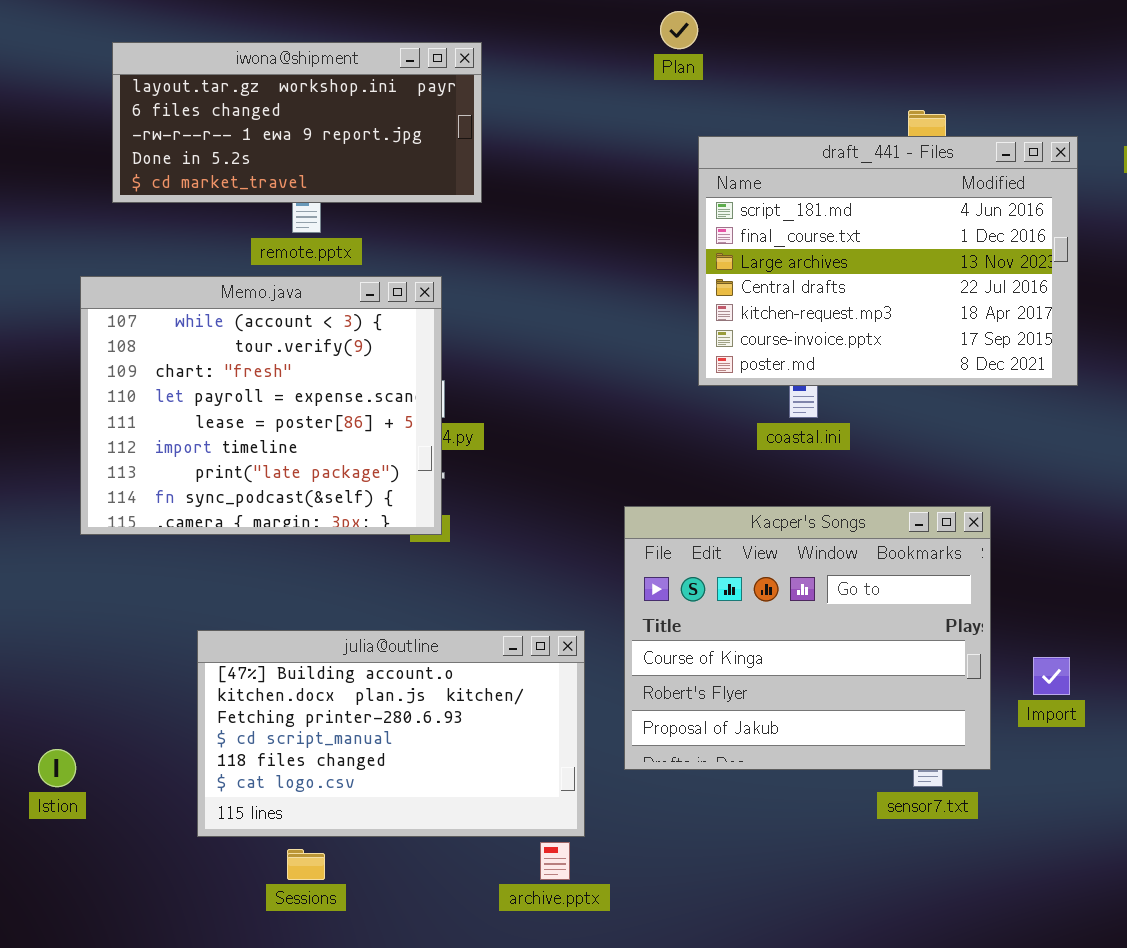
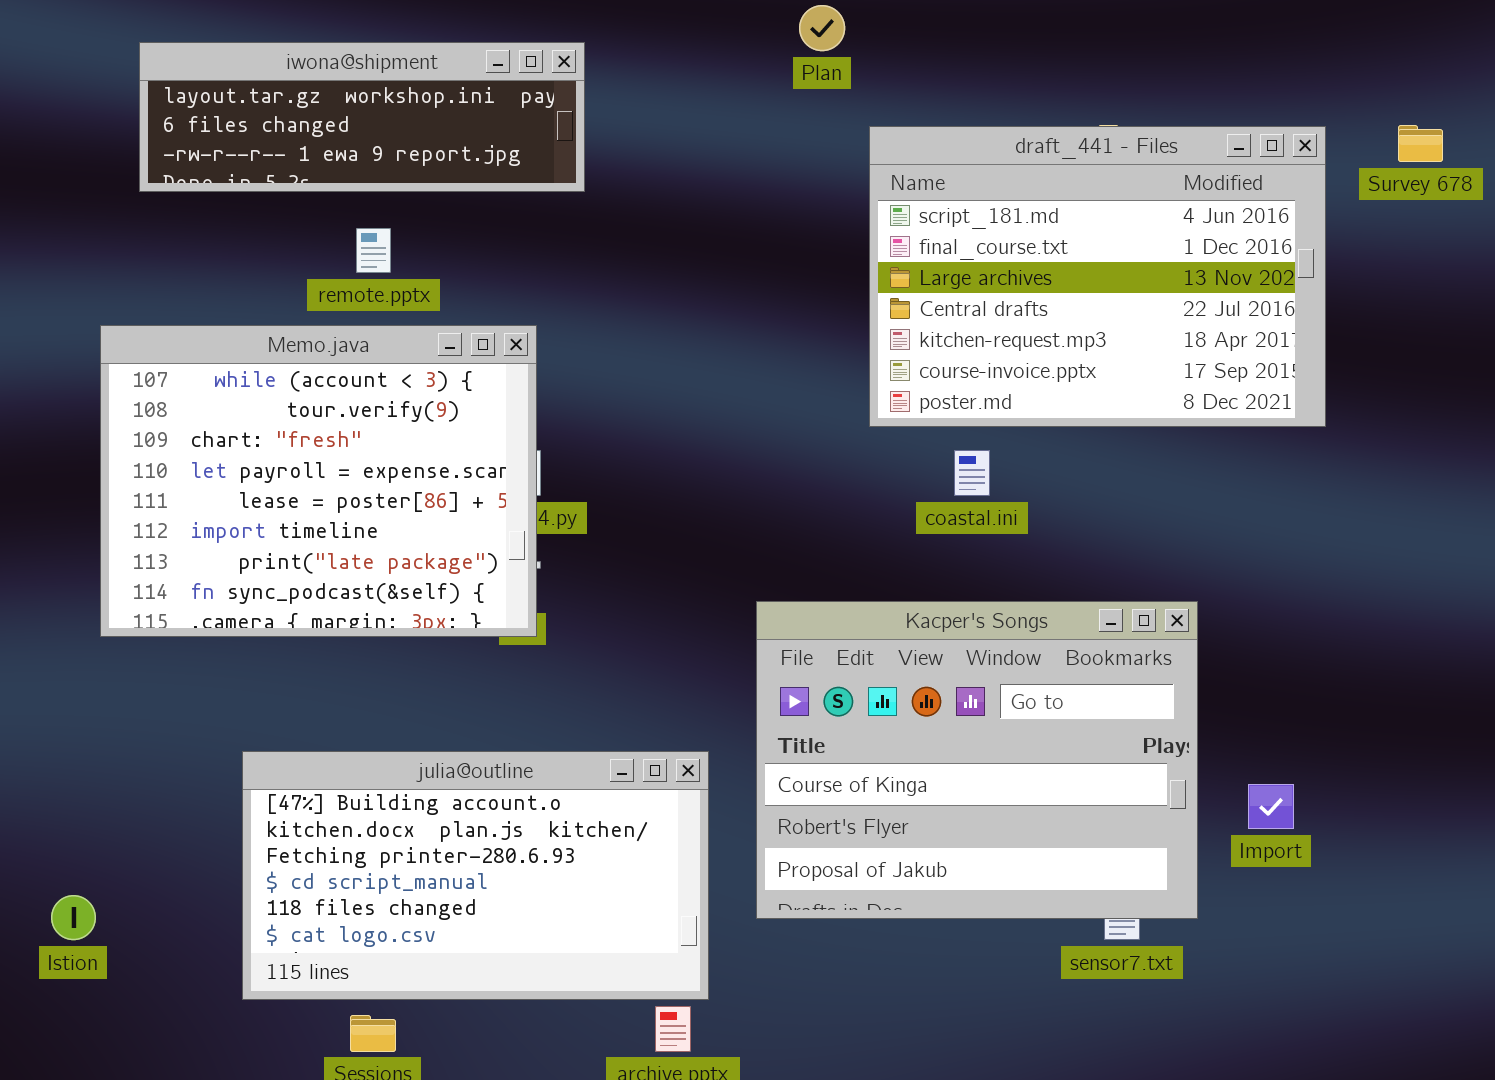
iwona@shipment: [112,42,482,203] -> [139,42,585,192], resized
draft_441 - Files: [698,136,1078,386] -> [869,126,1326,427], moved

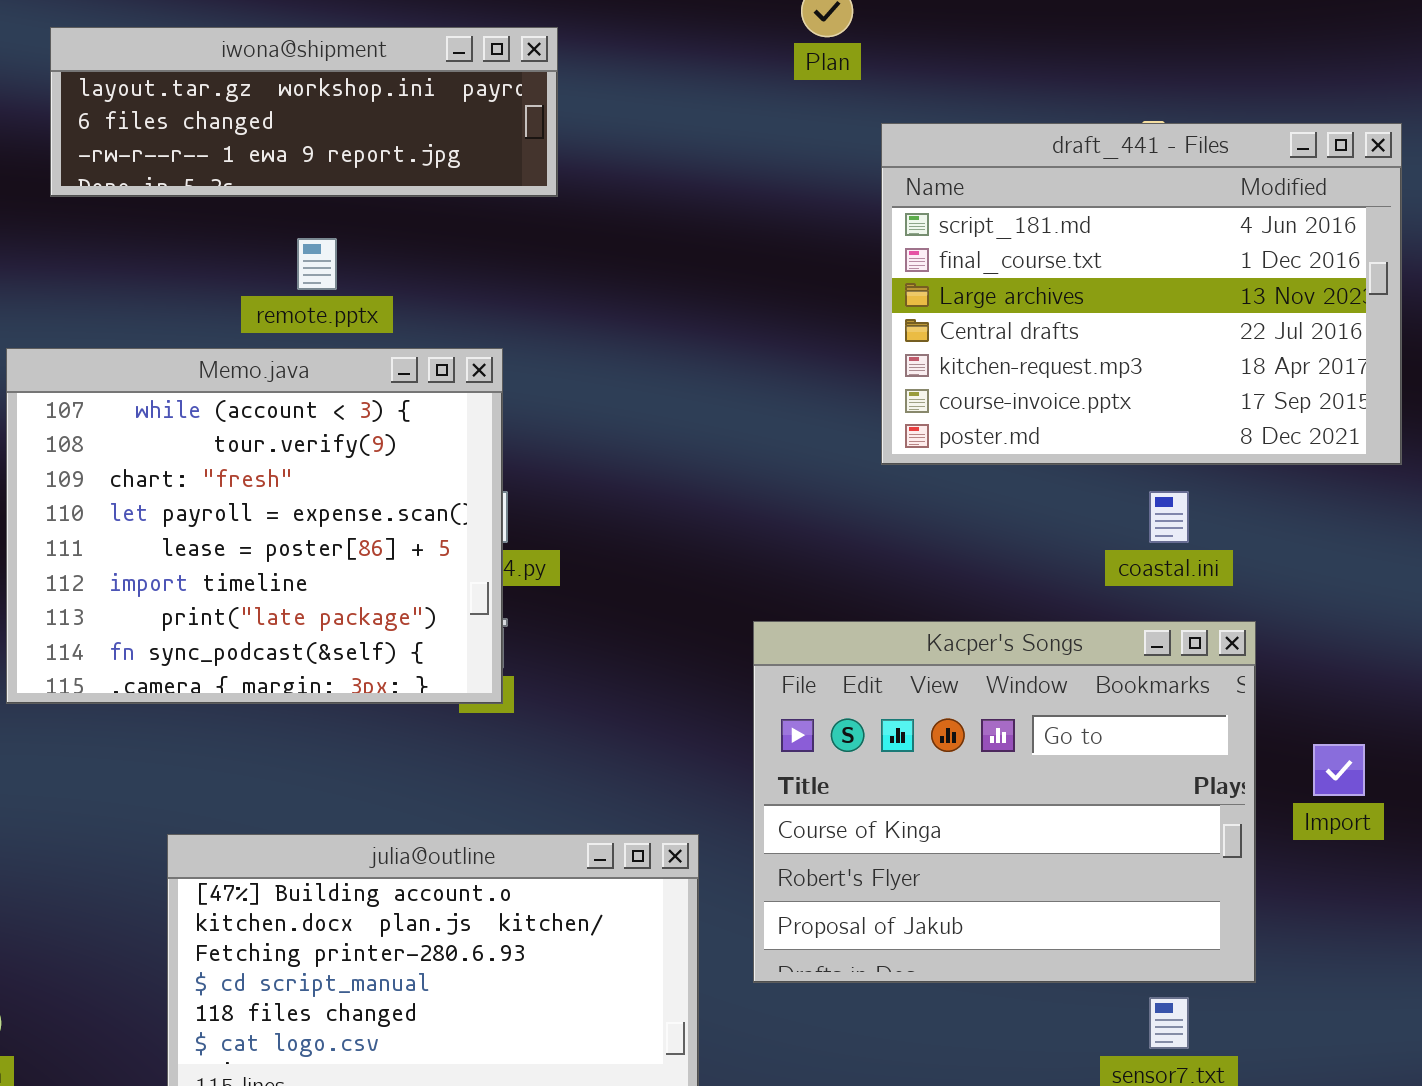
coastal.ini: [954,450,990,496] -> [1149,491,1189,543], moved
Kacper's Songs: [756,601,1198,919] -> [753,621,1256,983], moved
Import: [1248,784,1294,829] -> [1313,744,1365,796], moved

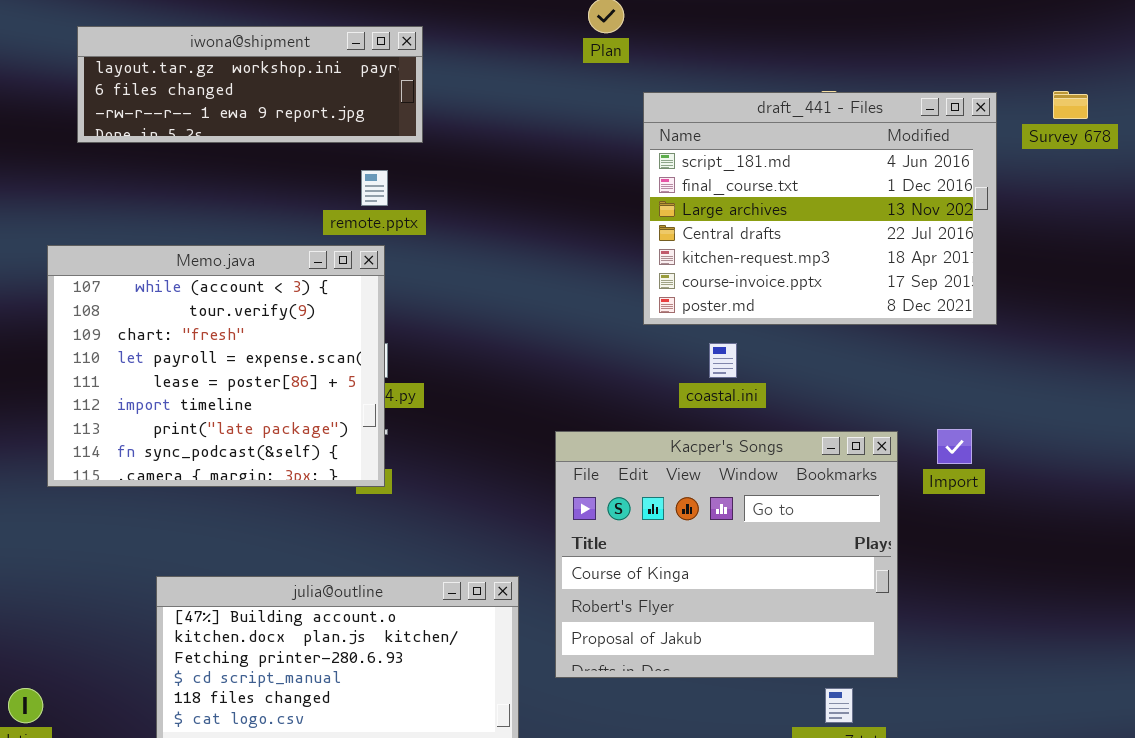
remote.pptx: [297,238,337,290] -> [361,170,388,206], moved
coastal.ini: [1149,491,1189,543] -> [709,343,737,378], moved
Import: [1313,744,1365,796] -> [937,429,972,464], moved

